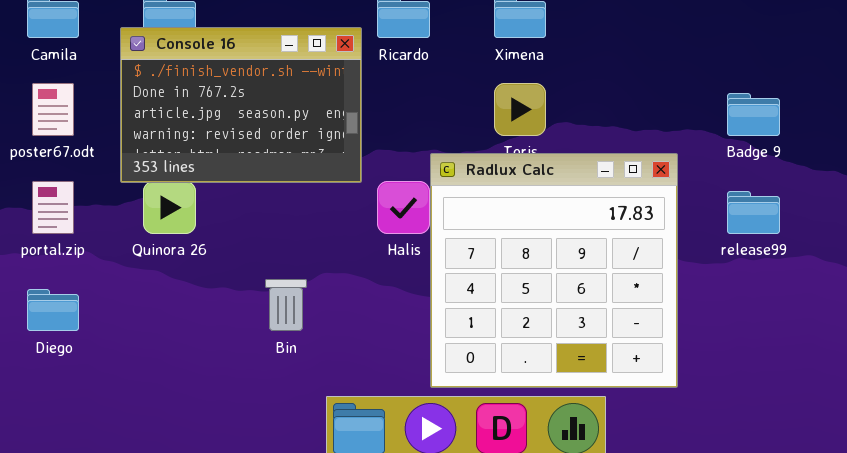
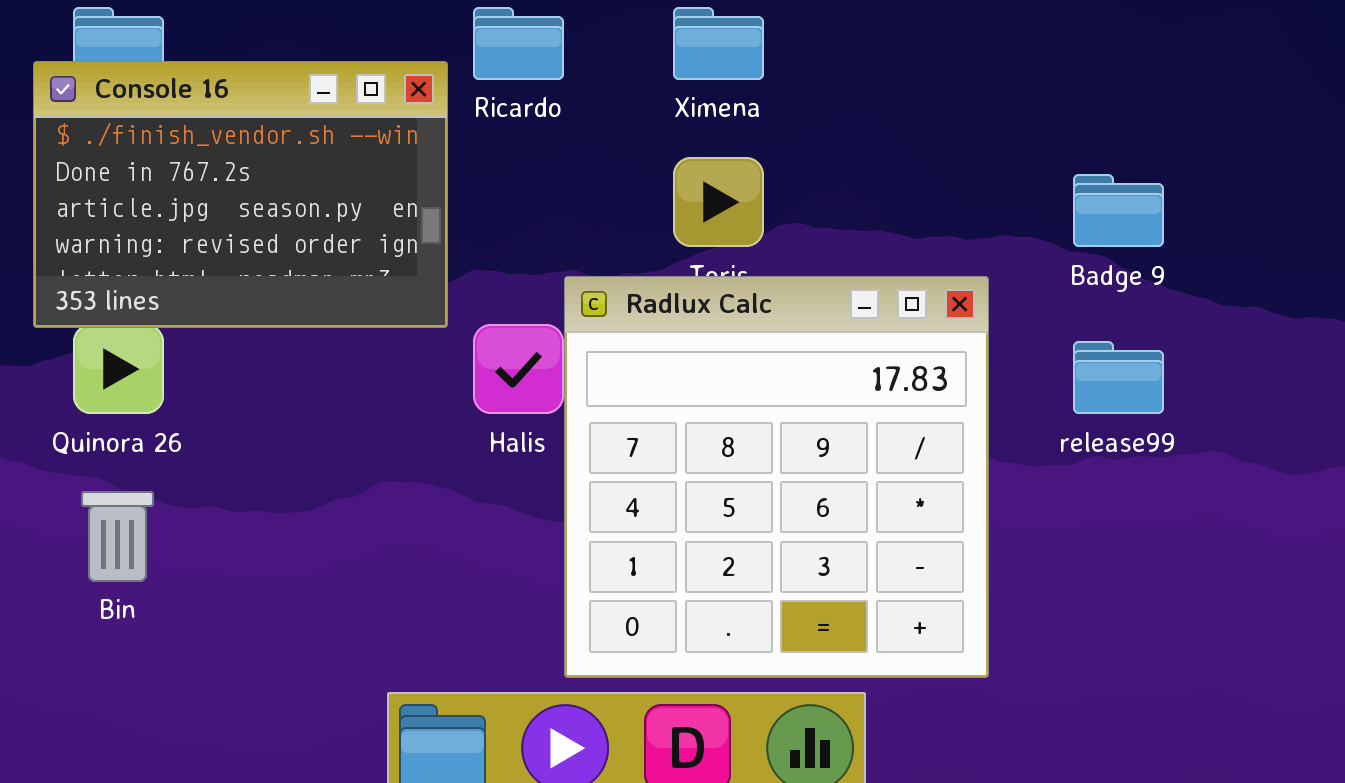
Bin: [265,279,307,331] -> [81,491,154,582], moved

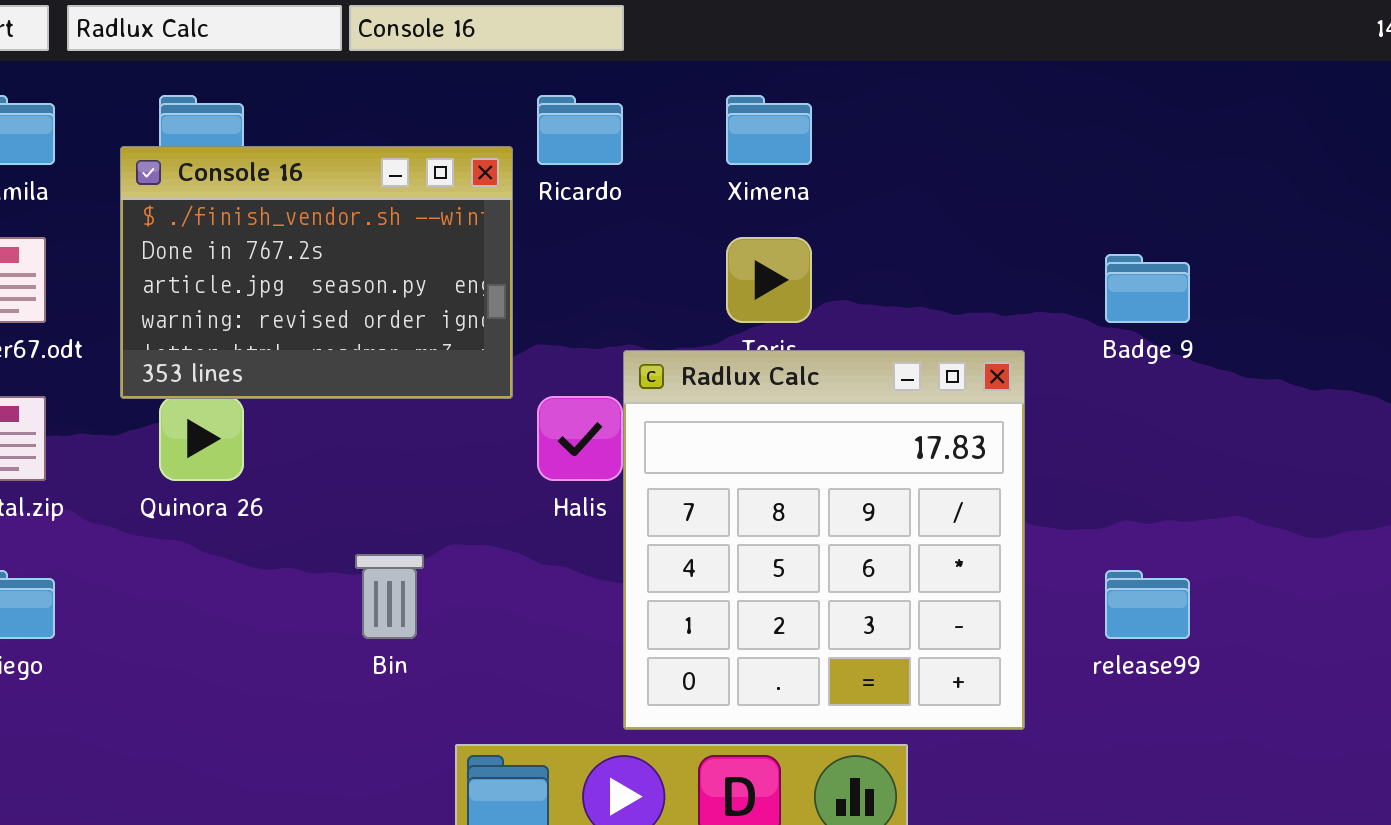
release99: [1073,341,1164,414] -> [1105,570,1190,639], moved
Bin: [81,491,154,582] -> [355,554,424,639], moved

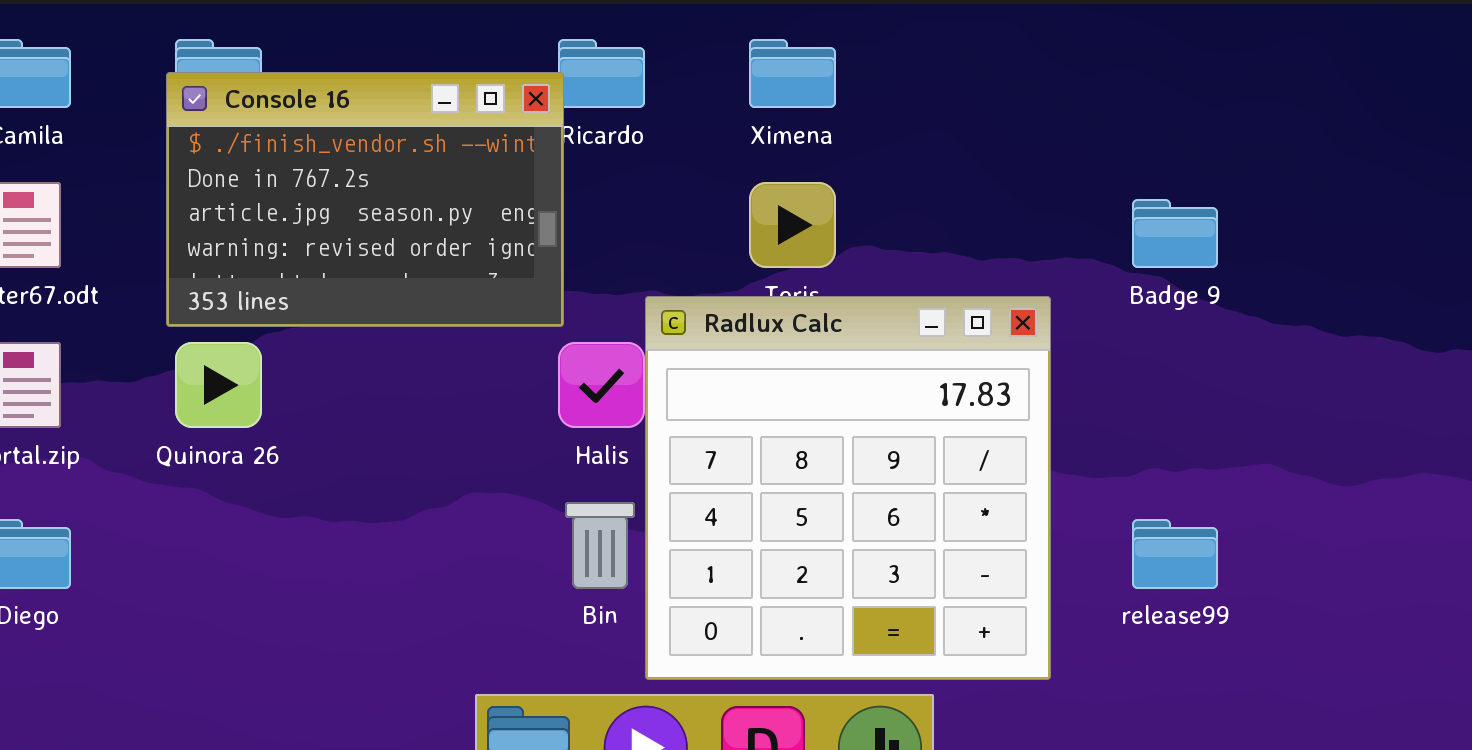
Console 16: [120,146,513,399] -> [166,72,564,327], moved
Bin: [355,554,424,639] -> [565,502,635,589], moved

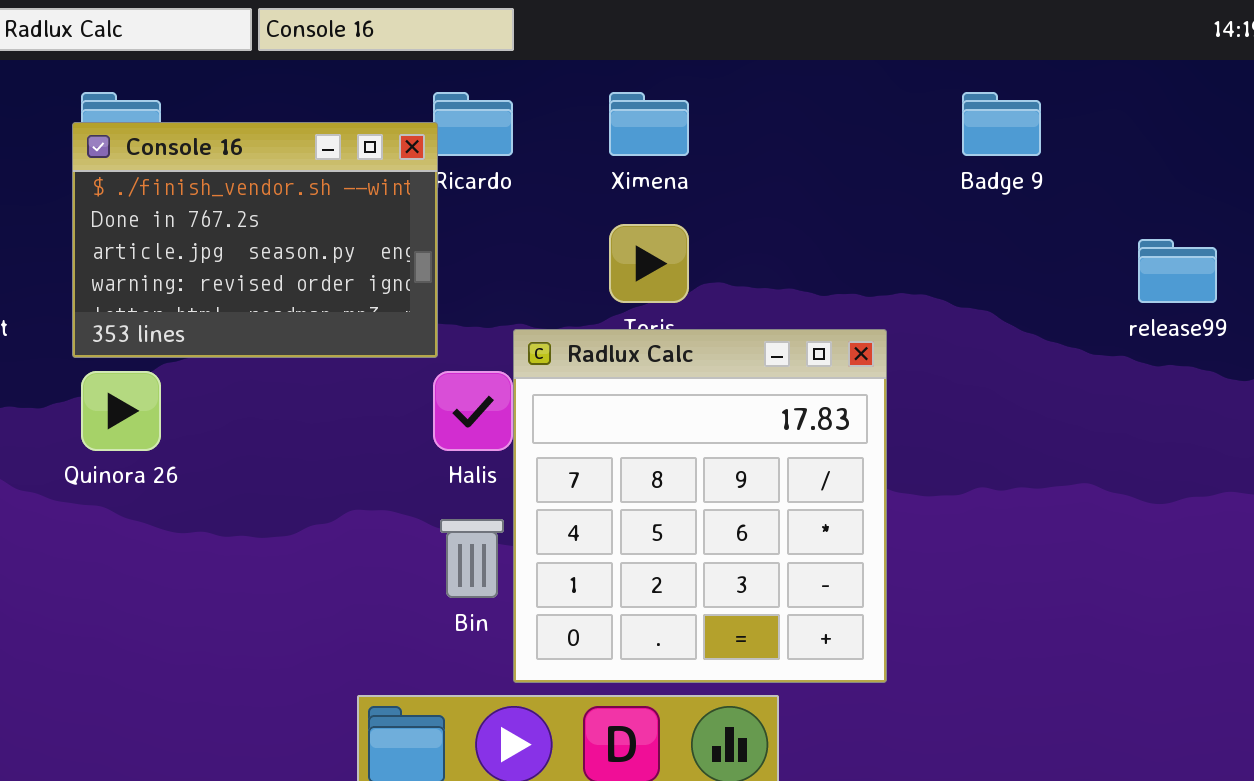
Badge 9: [1132,199,1218,268] -> [962,92,1041,156], moved
release99: [1132,519,1218,589] -> [1138,239,1217,303], moved

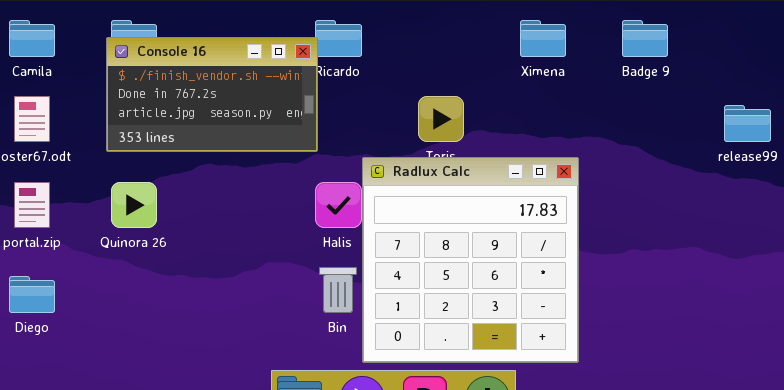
Ximena: [609,92,689,156] -> [520,20,566,57], moved
Console 16: [72,122,438,358] -> [106,37,318,152], resized

